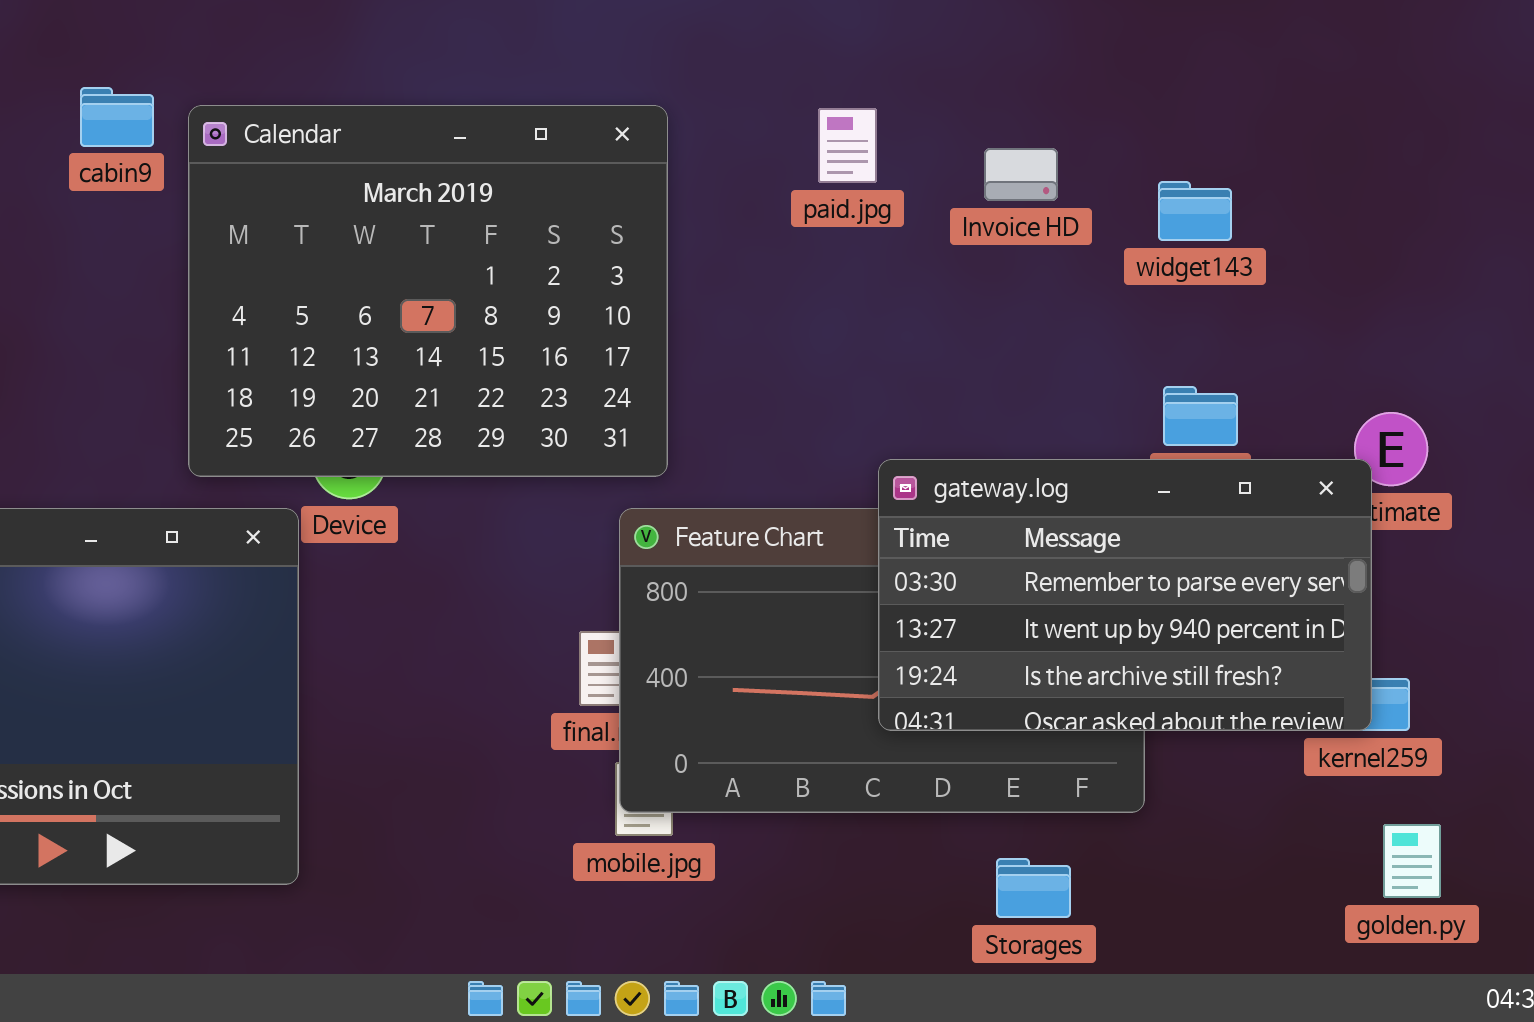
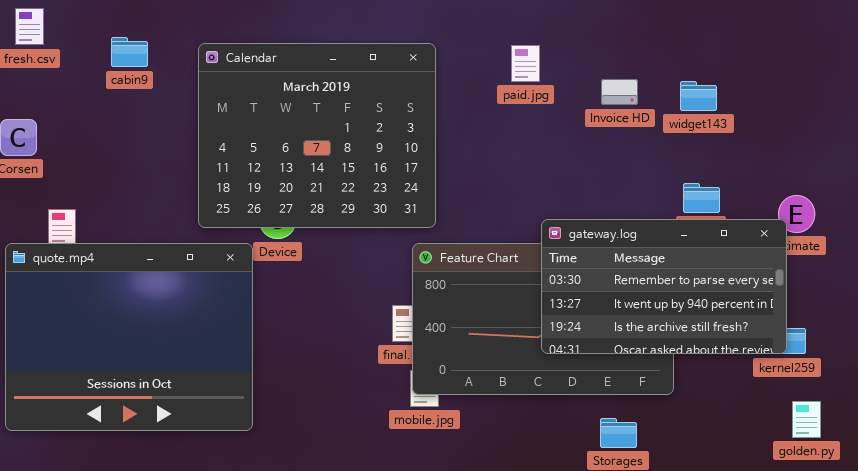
cabin9: [80,87,154,147] -> [111,37,148,67], moved
Invoice HD: [984,148,1058,201] -> [601,79,638,105], moved

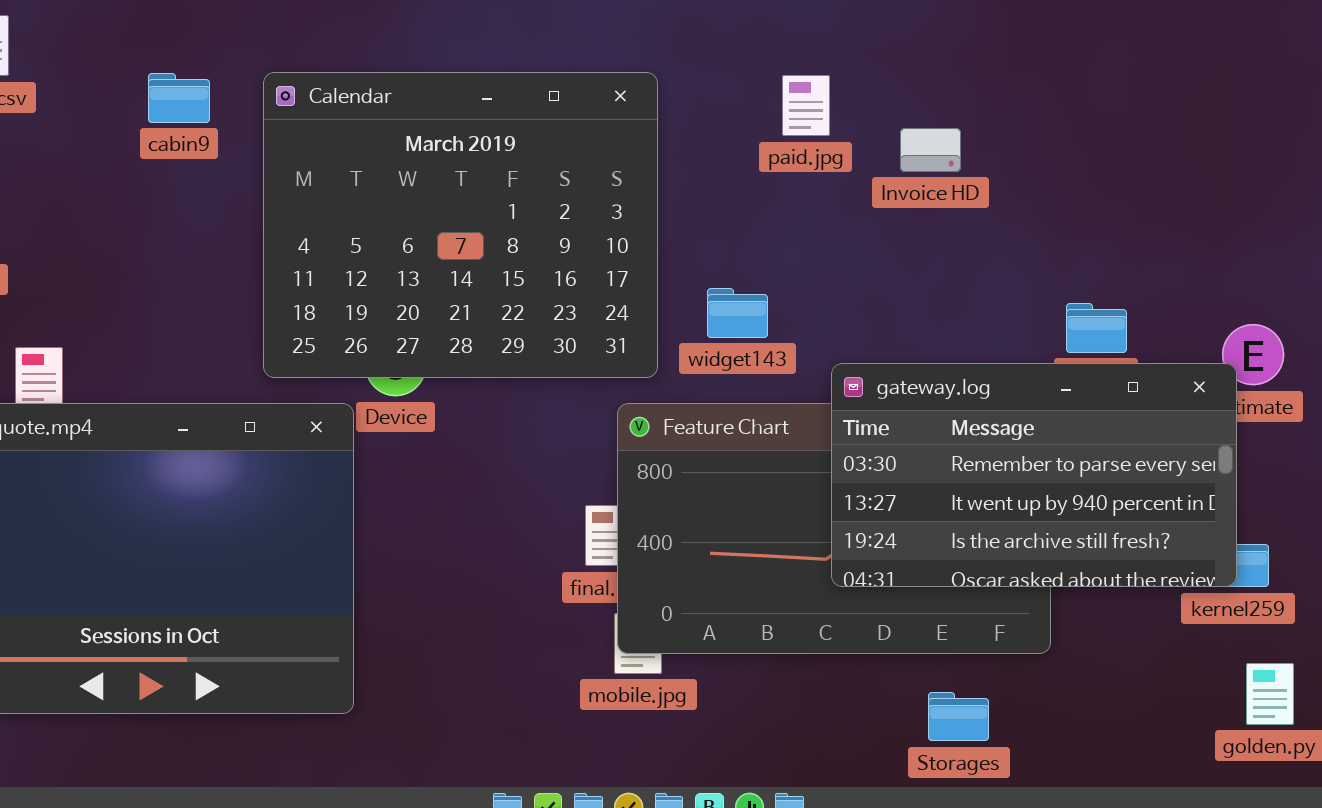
cabin9: [111,37,148,67] -> [148,73,210,123], moved
Invoice HD: [601,79,638,105] -> [900,128,961,172], moved
widget143: [680,81,717,111] -> [707,288,768,338], moved

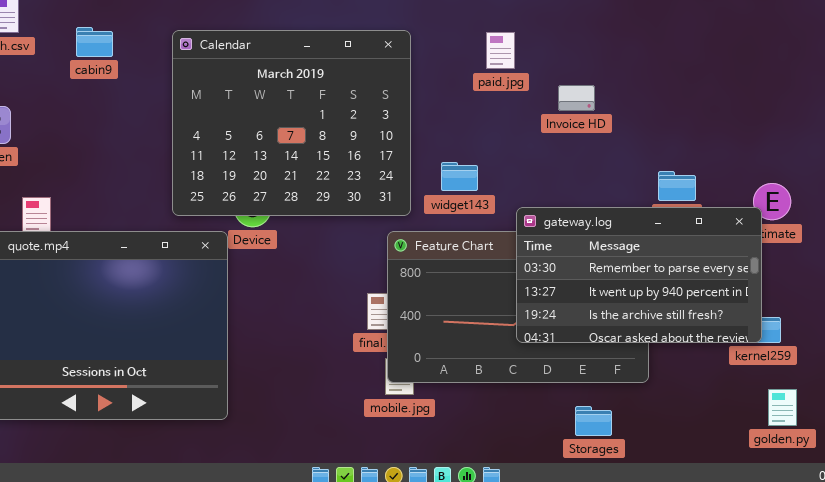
cabin9: [148,73,210,123] -> [76,27,113,57], moved
Invoice HD: [900,128,961,172] -> [558,85,595,111], moved

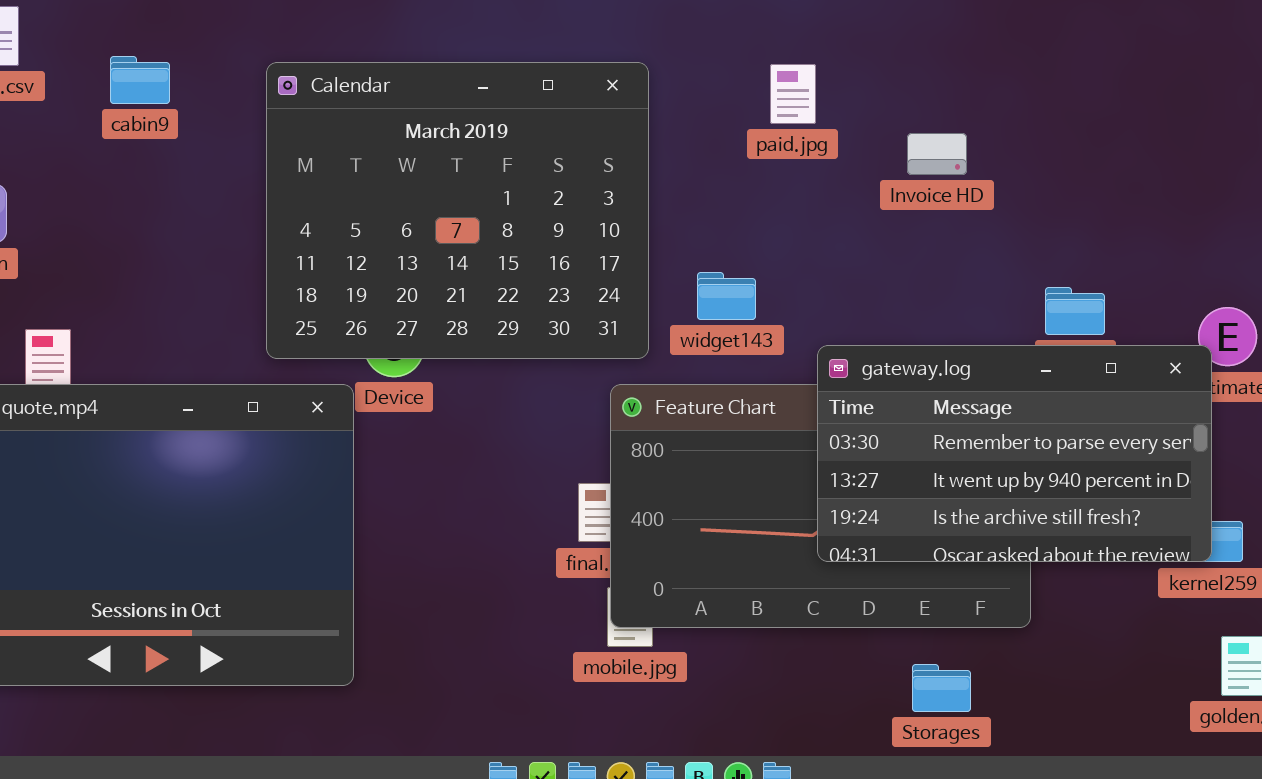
Invoice HD: [558,85,595,111] -> [907,133,967,175], moved

